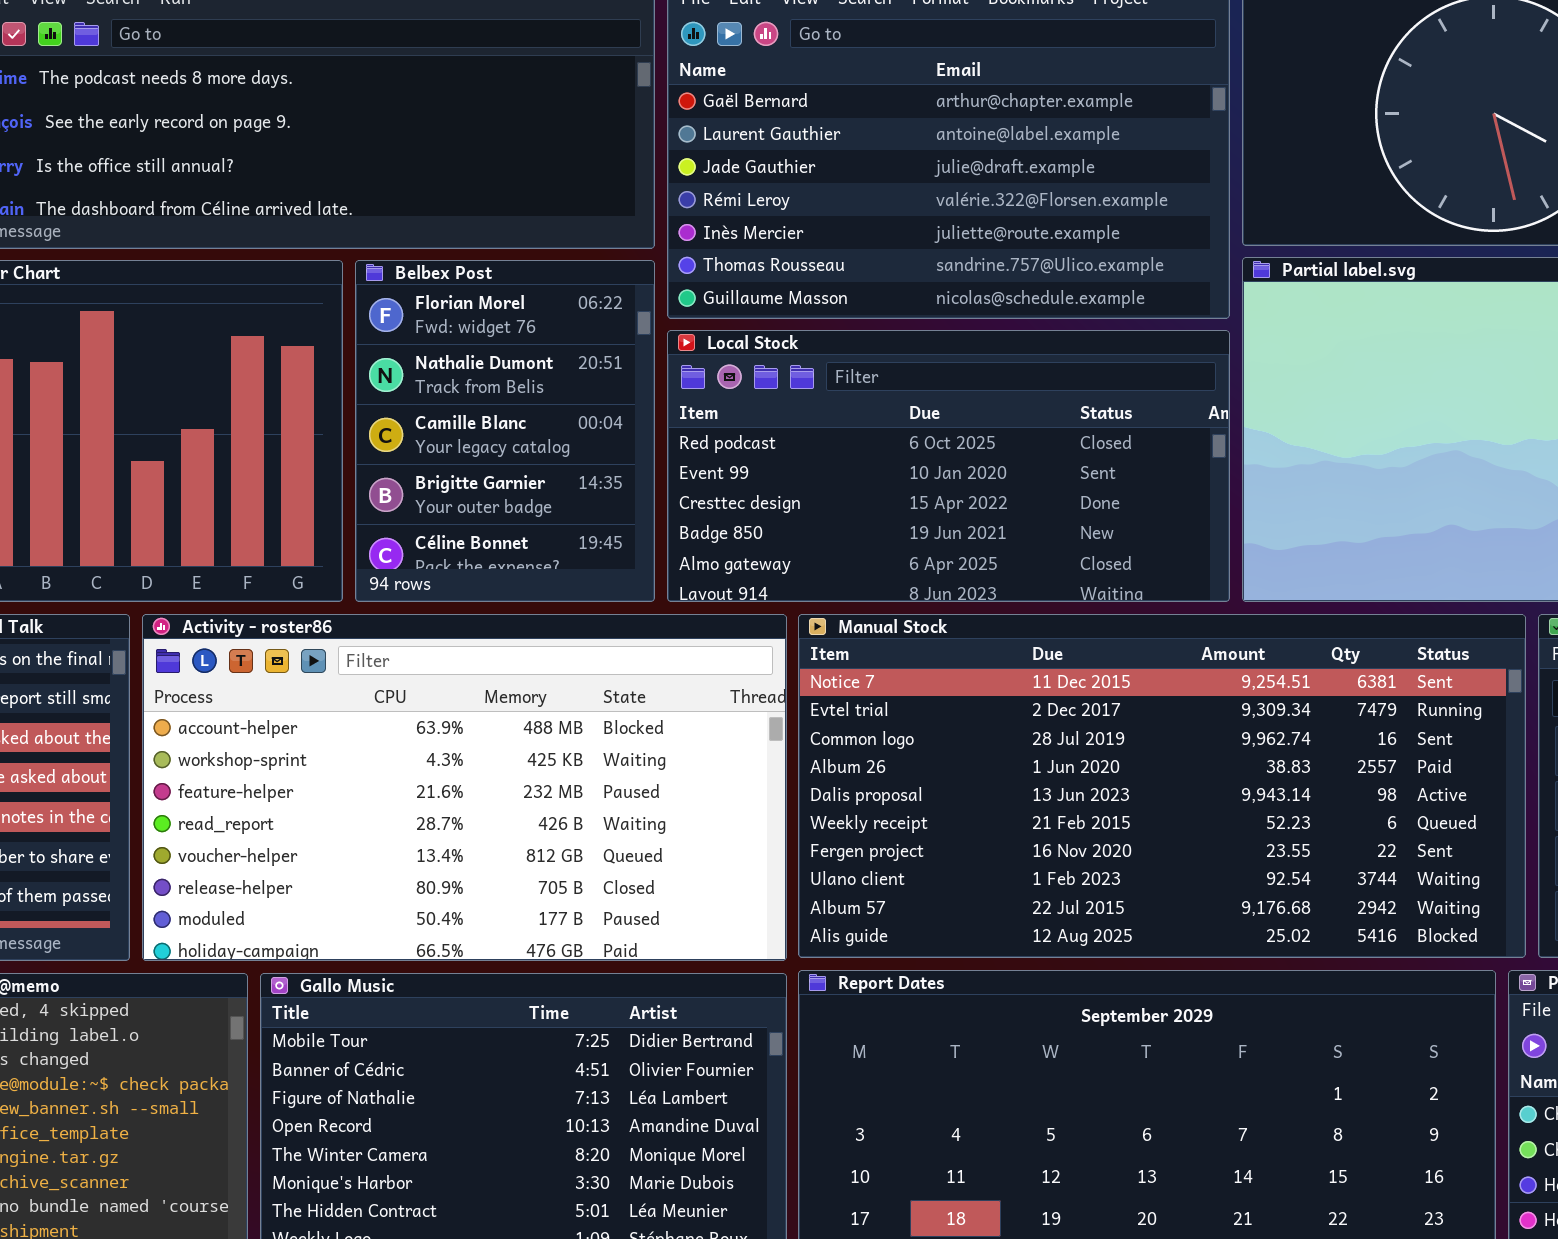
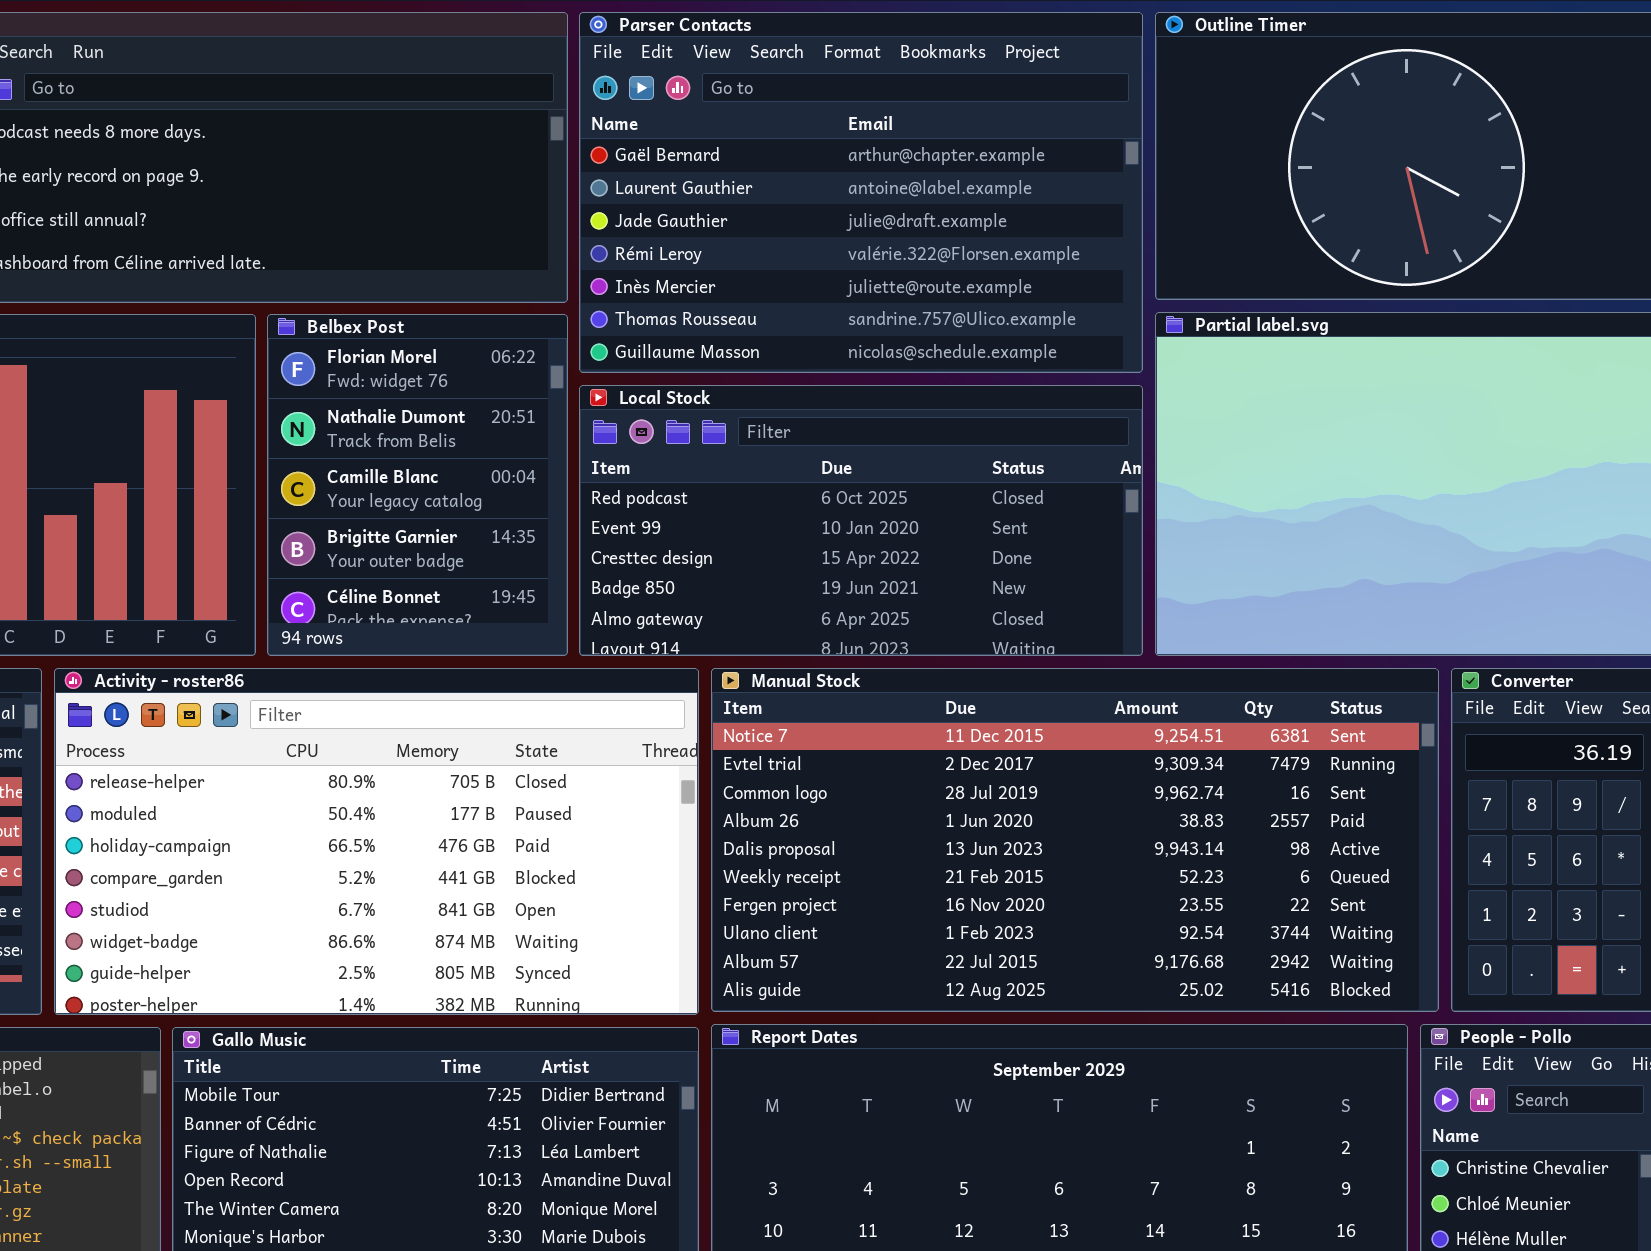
Activity - roster86: [142,614,787,961] -> [54,668,699,1015], scrolled down 5 rows

